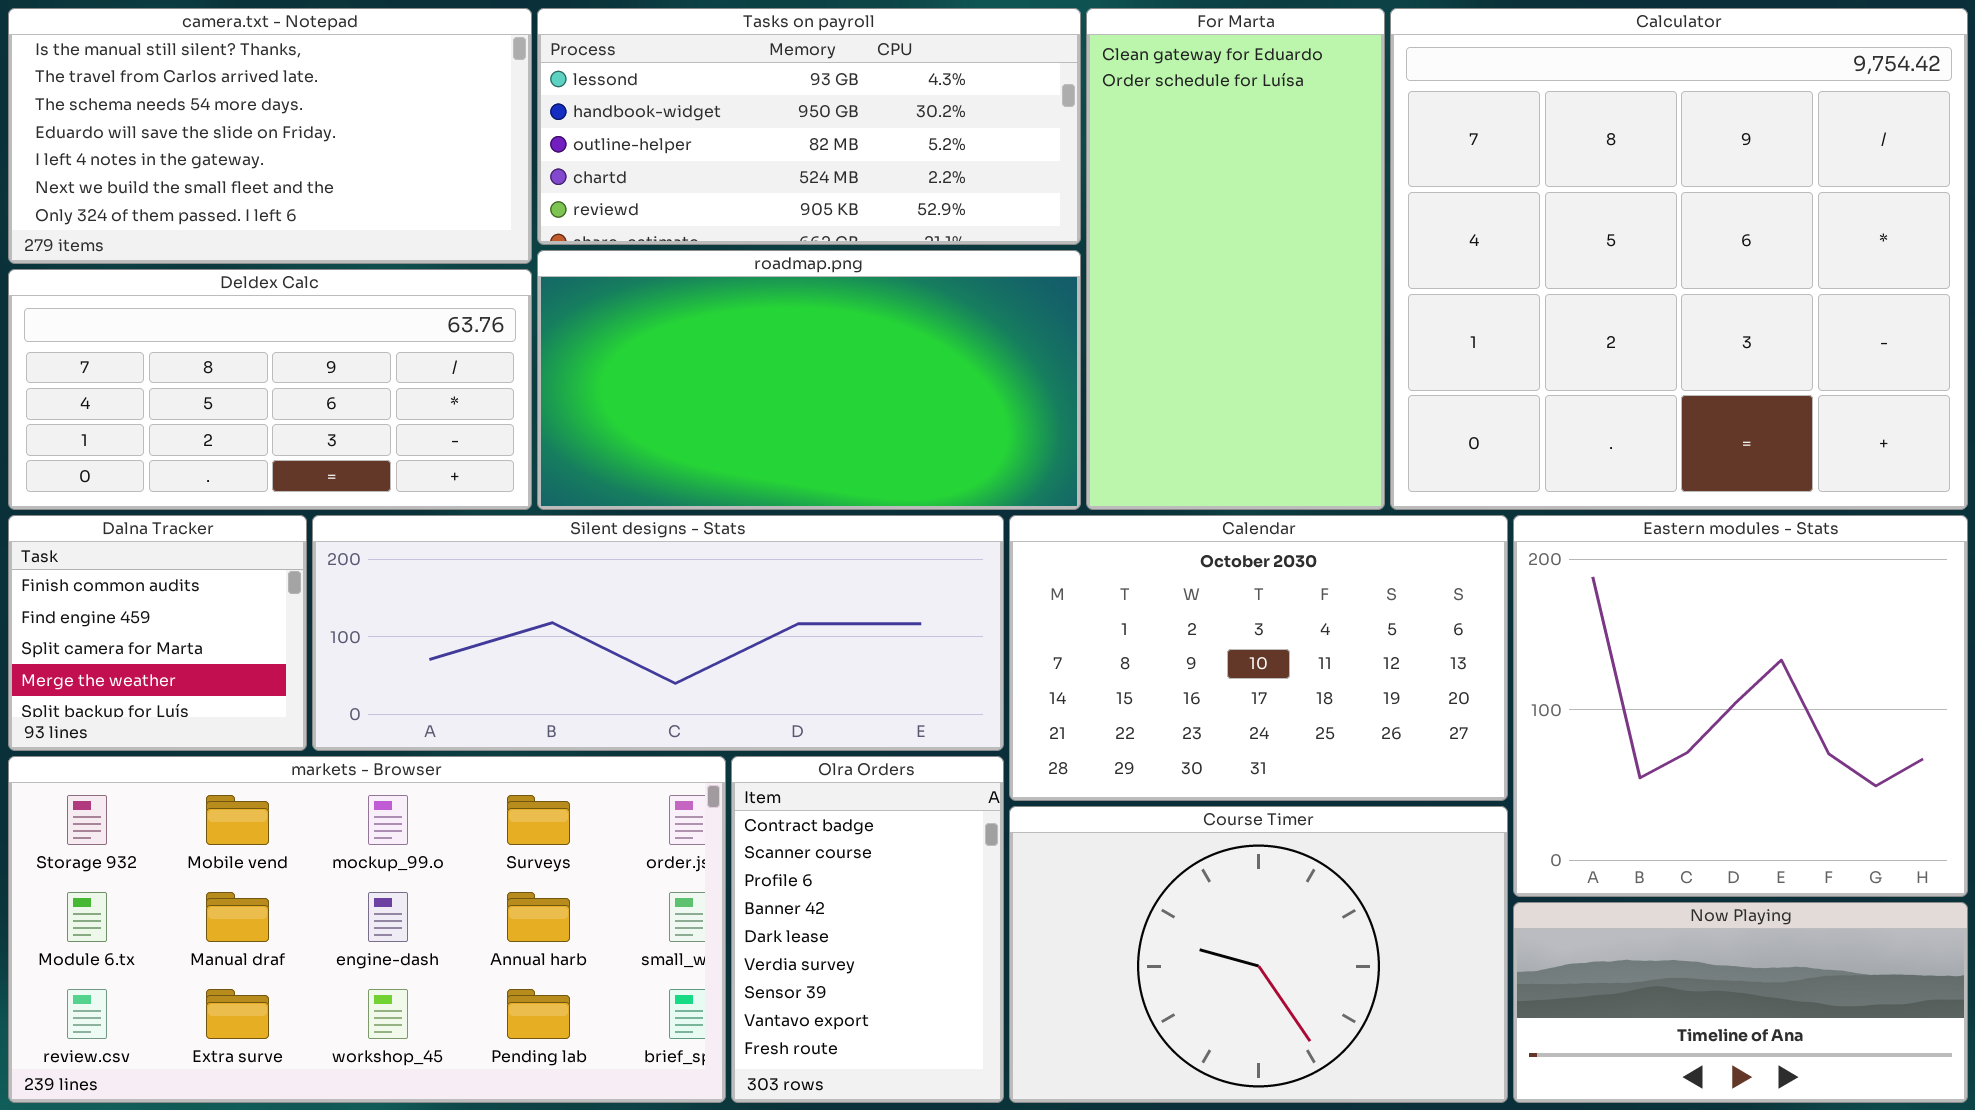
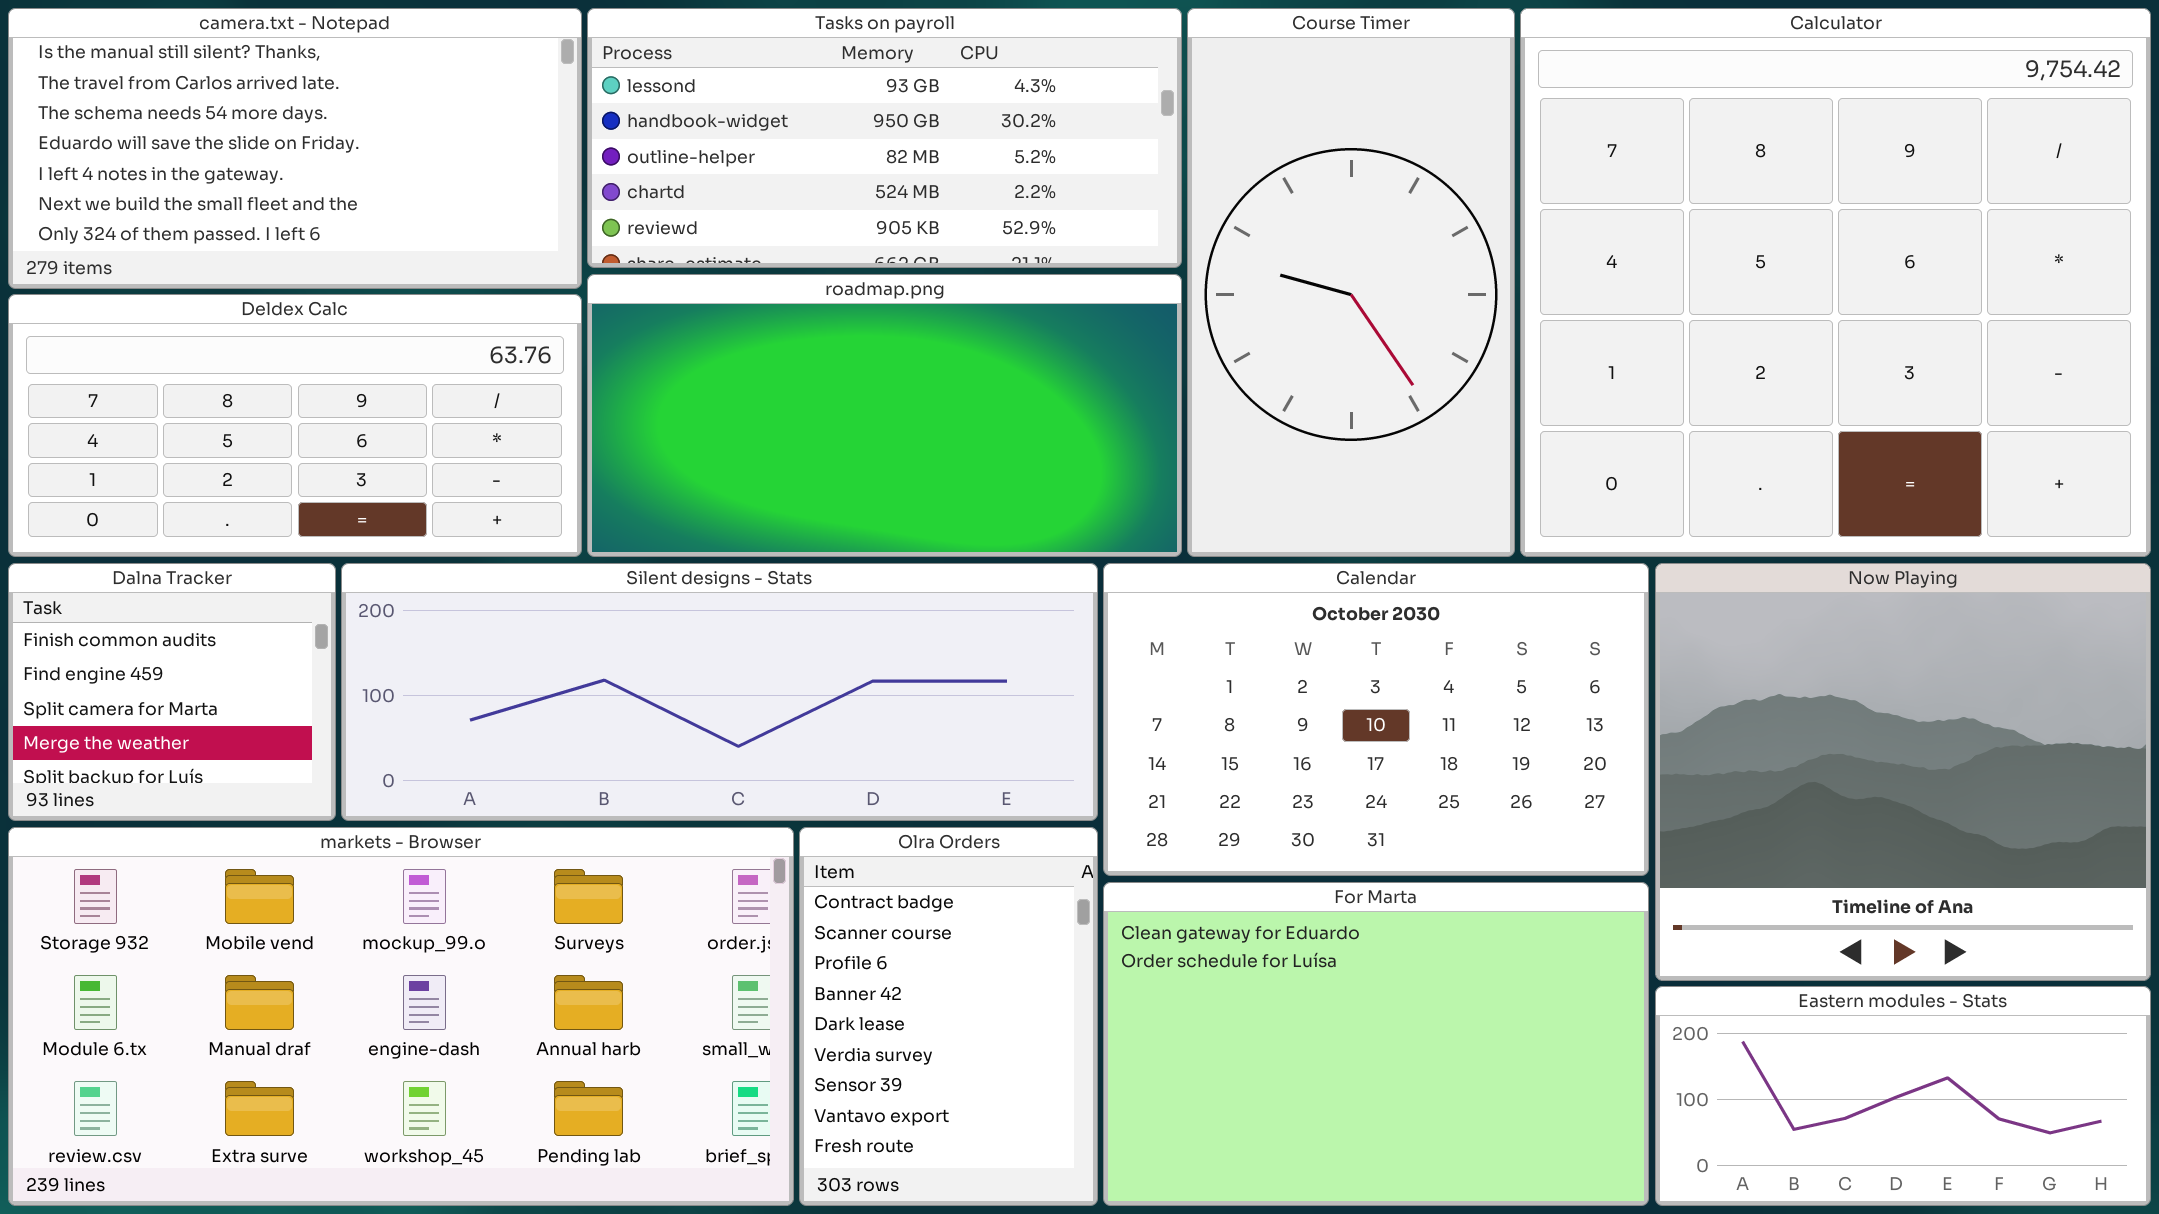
For Marta: [1086,8,1385,510] -> [1103,882,1649,1206], moved, resized
Eastern modules - Stats: [1513,515,1968,897] -> [1655,986,2151,1206], moved, resized
Course Timer: [1009,806,1508,1103] -> [1187,8,1515,557], moved, resized
Now Playing: [1513,902,1968,1103] -> [1655,563,2151,981], moved, resized

